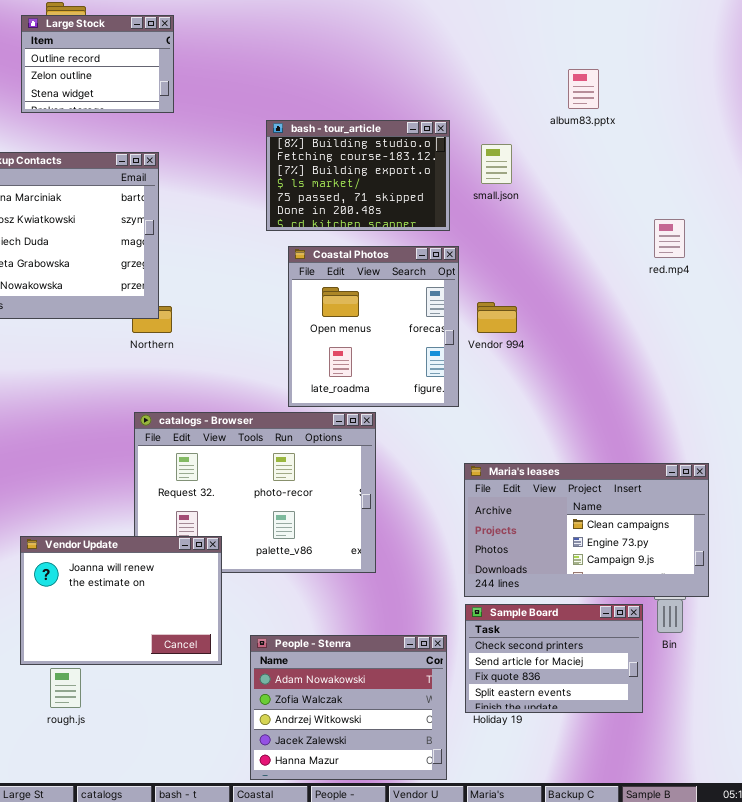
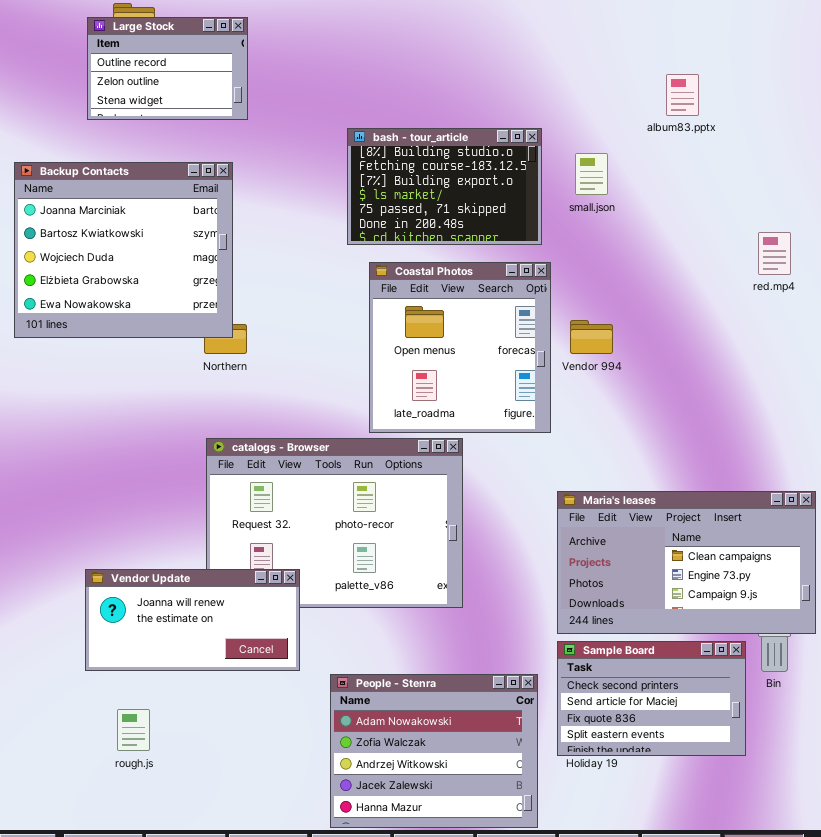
Vendor Update: [20,536,222,665] -> [85,569,300,671], resized

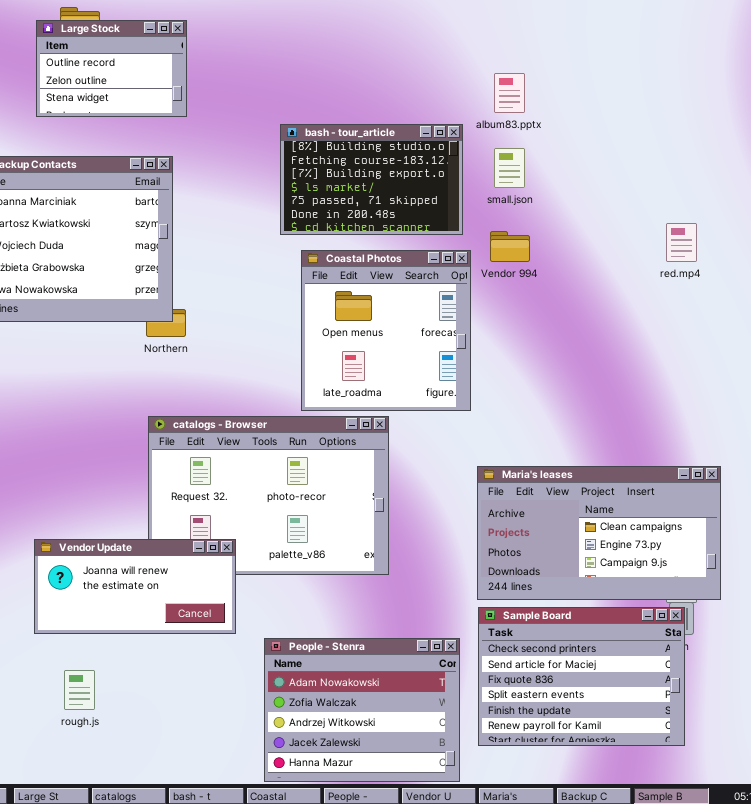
album83.pptx: [666,74,699,116] -> [494,73,525,113], moved
Vendor 994: [570,320,613,354] -> [490,231,530,262], moved
Sample Board: [557,641,746,756] -> [478,607,685,746], resized

